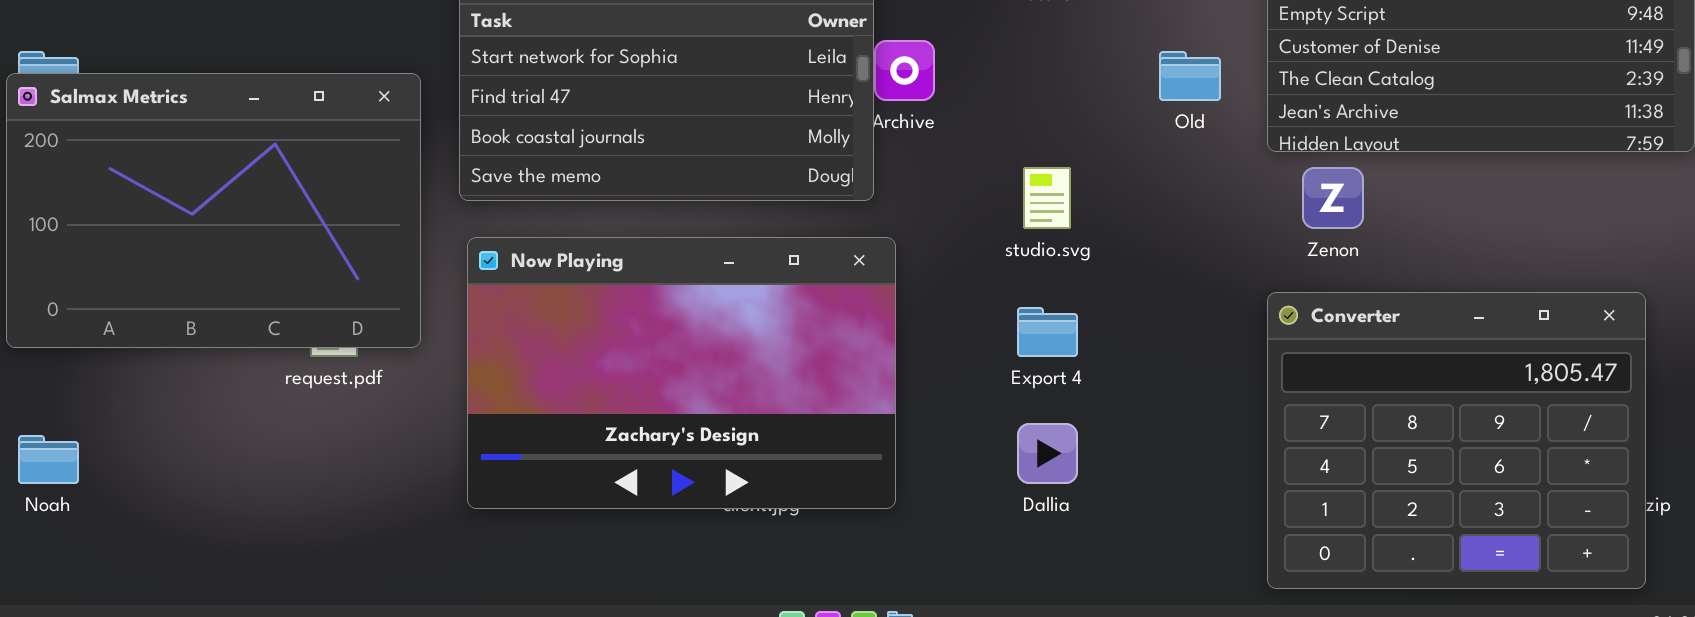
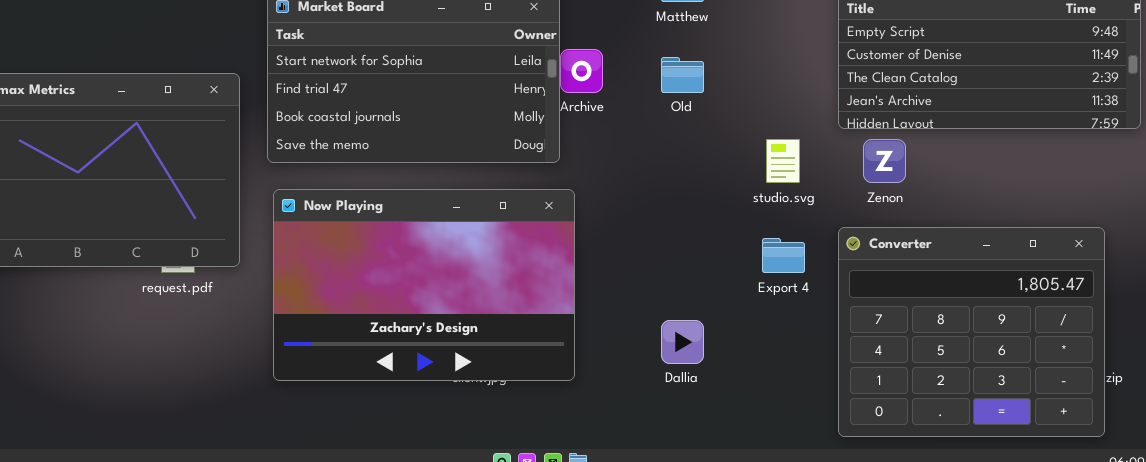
Old: [1159,51,1221,101] -> [661,57,704,93], moved
studio.svg: [1023,167,1071,229] -> [766,139,800,183], moved
Export 4: [1017,307,1078,357] -> [762,238,805,273], moved

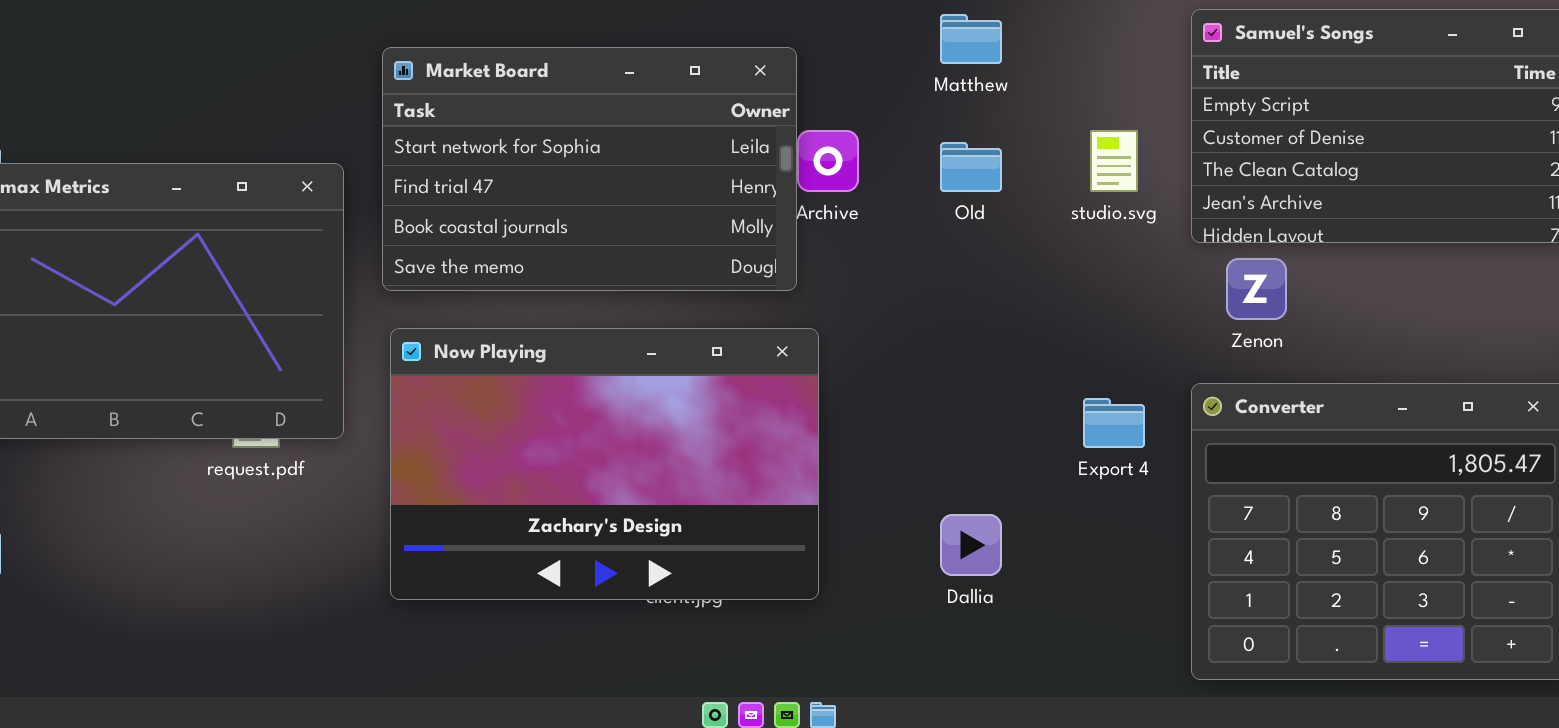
studio.svg: [766,139,800,183] -> [1090,130,1138,192], moved

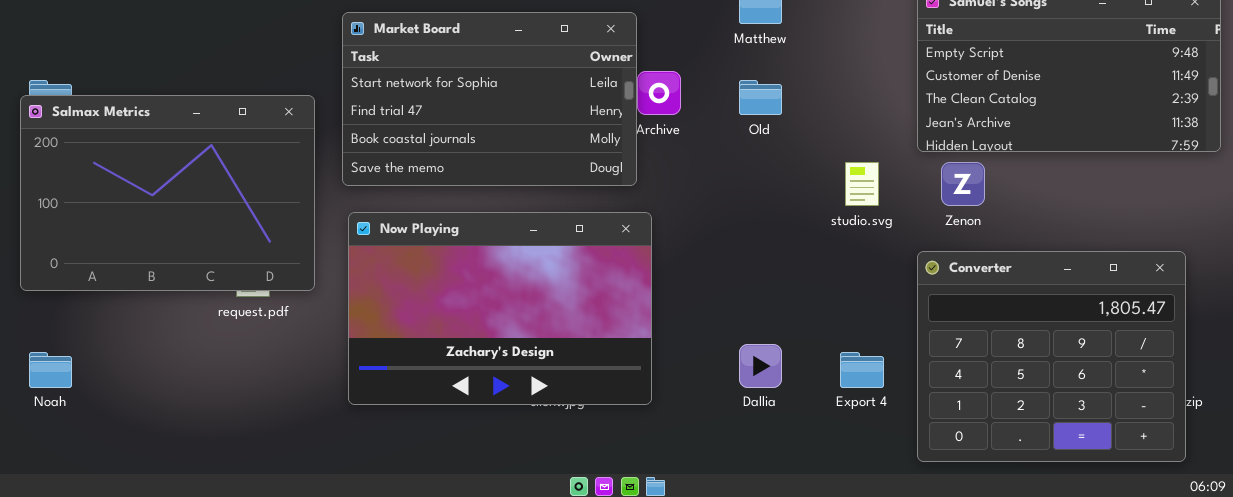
studio.svg: [1090,130,1138,192] -> [845,162,879,206], moved
Export 4: [1083,398,1145,448] -> [840,352,884,388], moved

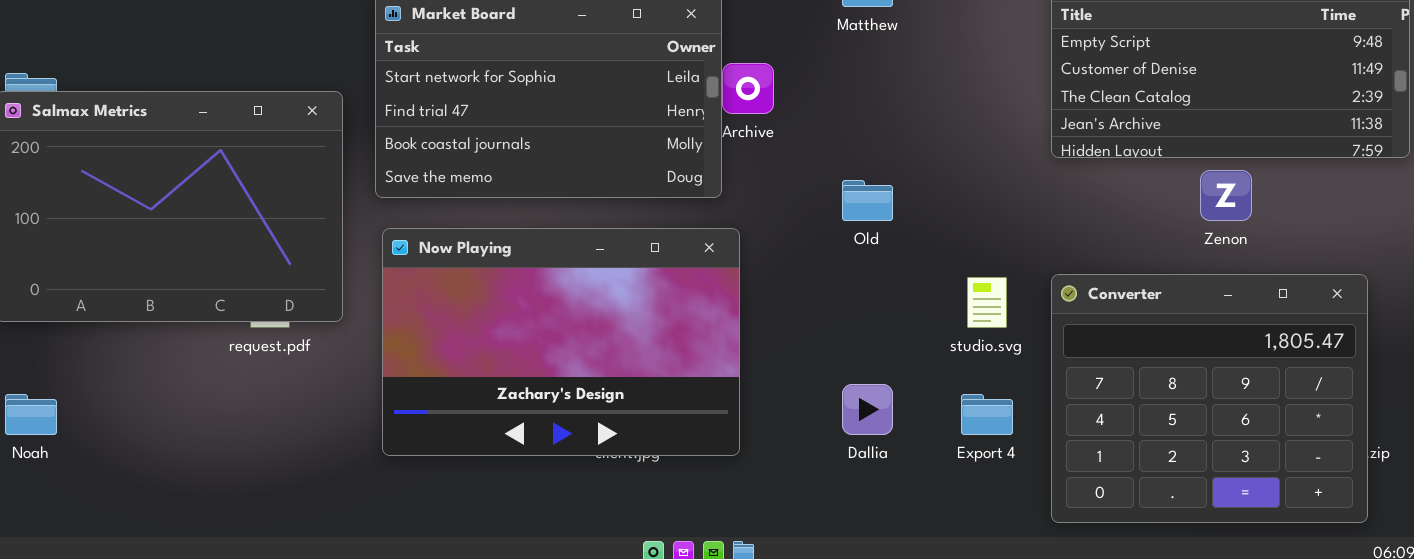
Old: [739,80,782,115] -> [842,180,893,221], moved
studio.svg: [845,162,879,206] -> [967,277,1007,328], moved
Zenon: [941,162,985,206] -> [1200,170,1252,221], moved

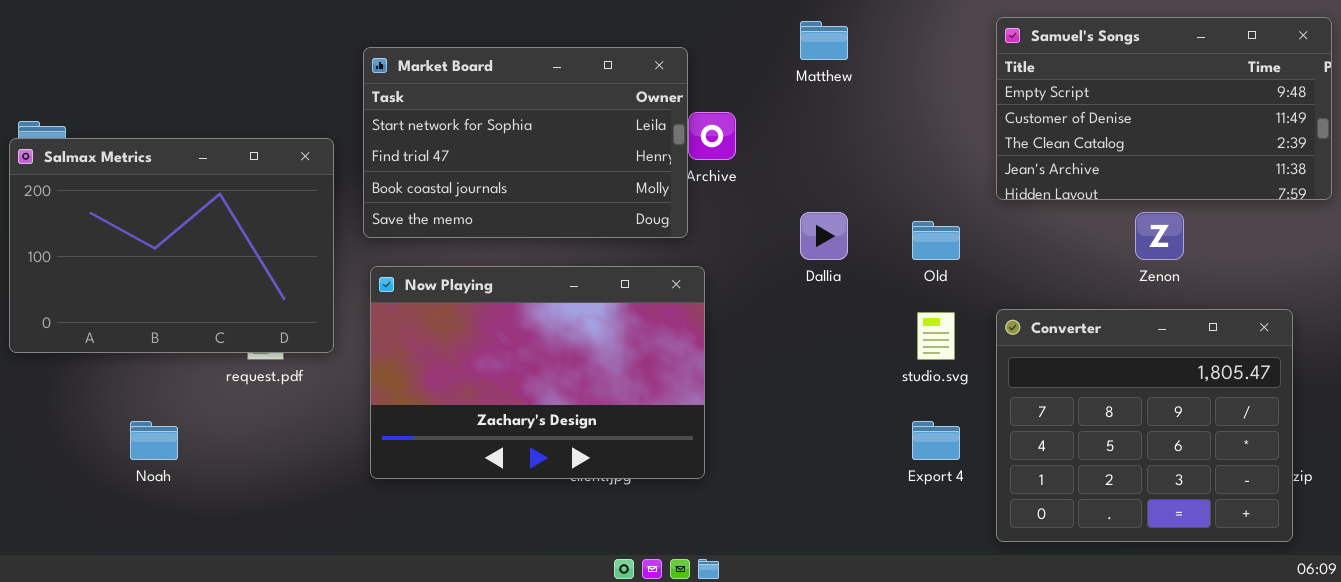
Old: [842,180,893,221] -> [912,221,960,260], moved
Dallia: [842,384,893,435] -> [800,212,848,260], moved
Noah: [5,394,57,435] -> [130,421,178,460], moved

